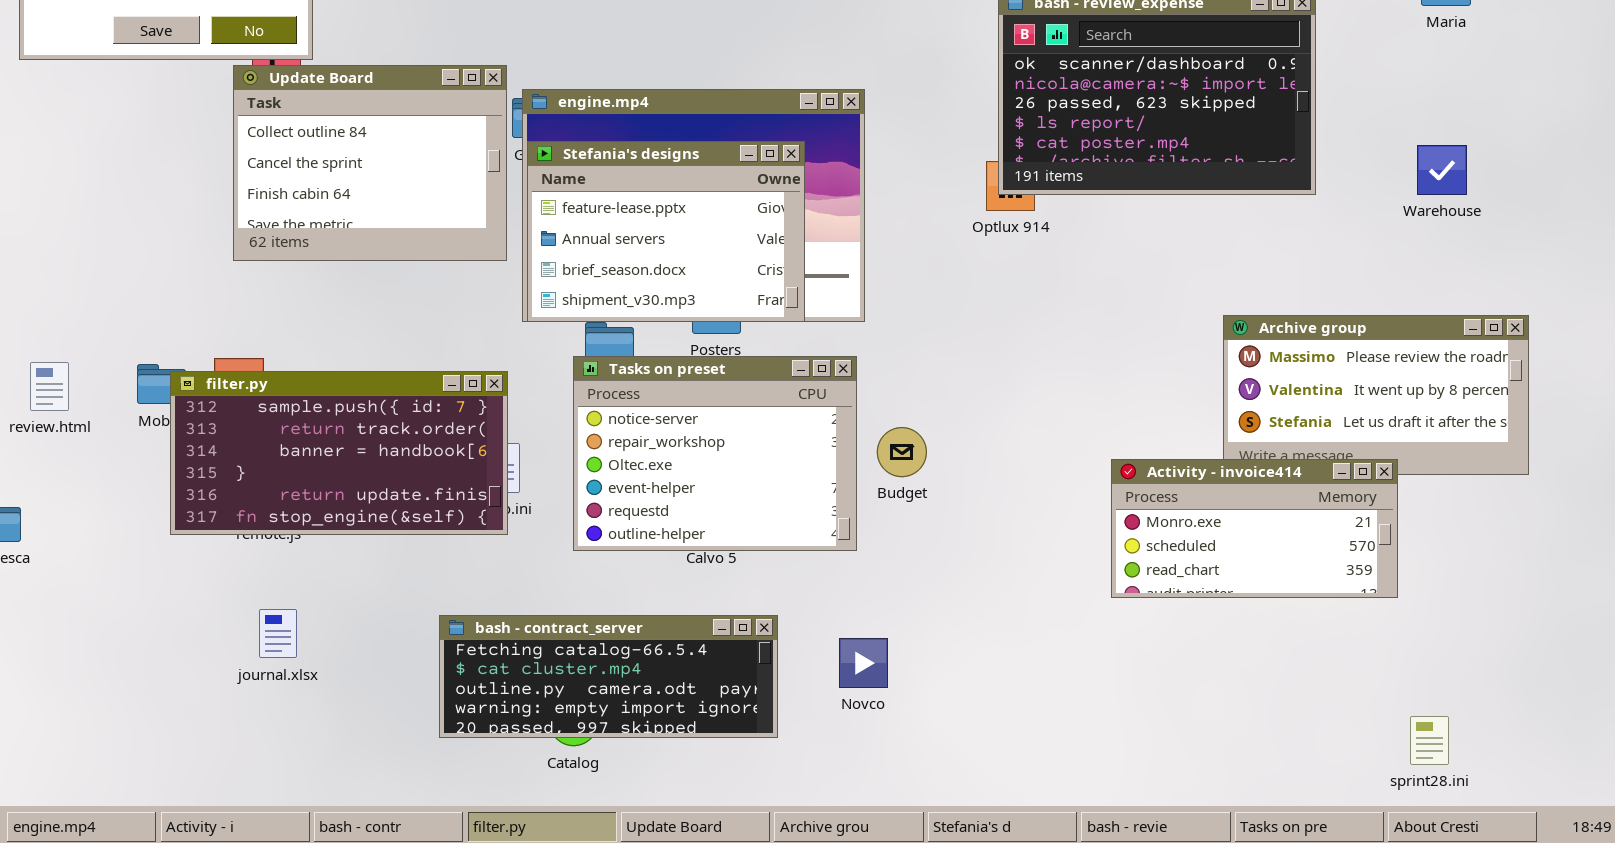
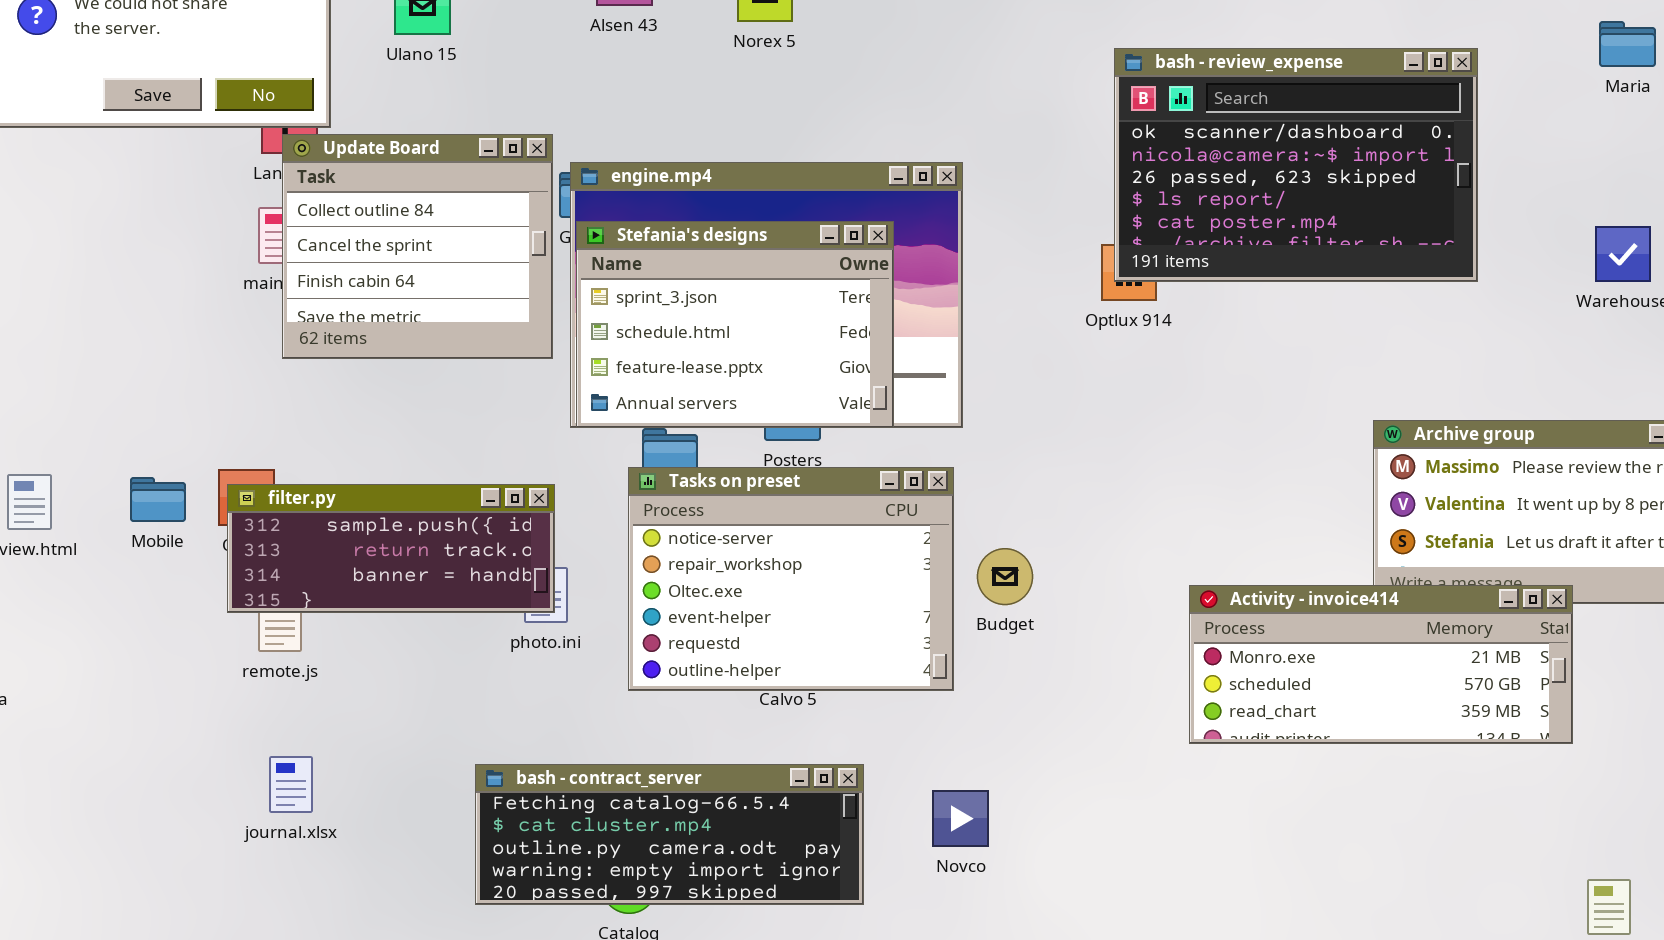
Update Board: [233,65,507,261] -> [282,134,553,359], resized
Stefania's designs: [527,141,805,322] -> [576,221,894,428], scrolled up 2 rows
filter.py: [170,371,508,535] -> [227,484,555,613], resized
Activity - invoice414: [1111,459,1398,598] -> [1189,585,1573,744], resized

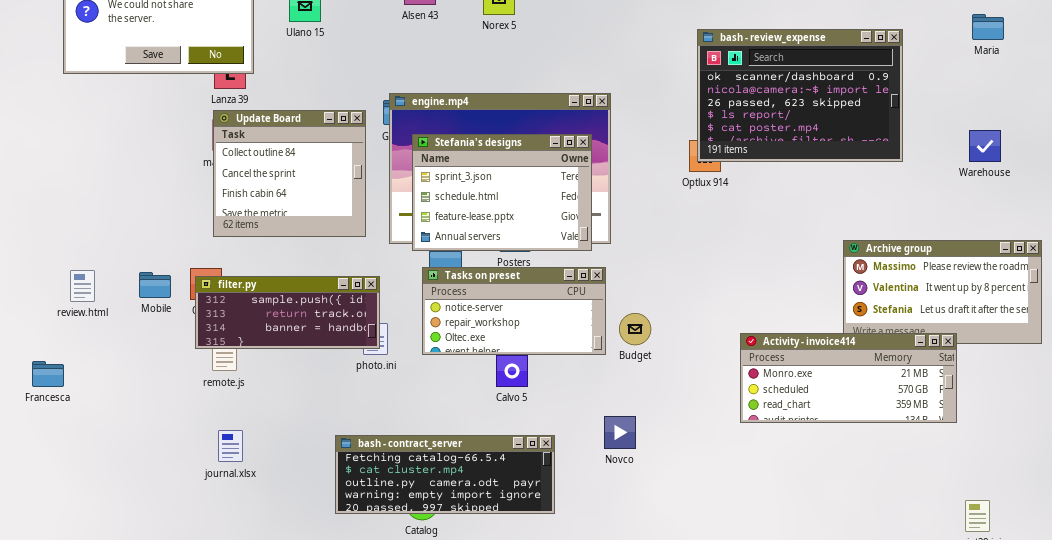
Update Board: [282,134,553,359] -> [213,110,366,237], moved
Stefania's designs: [576,221,894,428] -> [412,134,592,251], moved
Tasks on preset: [628,467,954,691] -> [422,267,606,355], resized
Novco: [932,790,989,847] -> [604,416,636,449], moved

